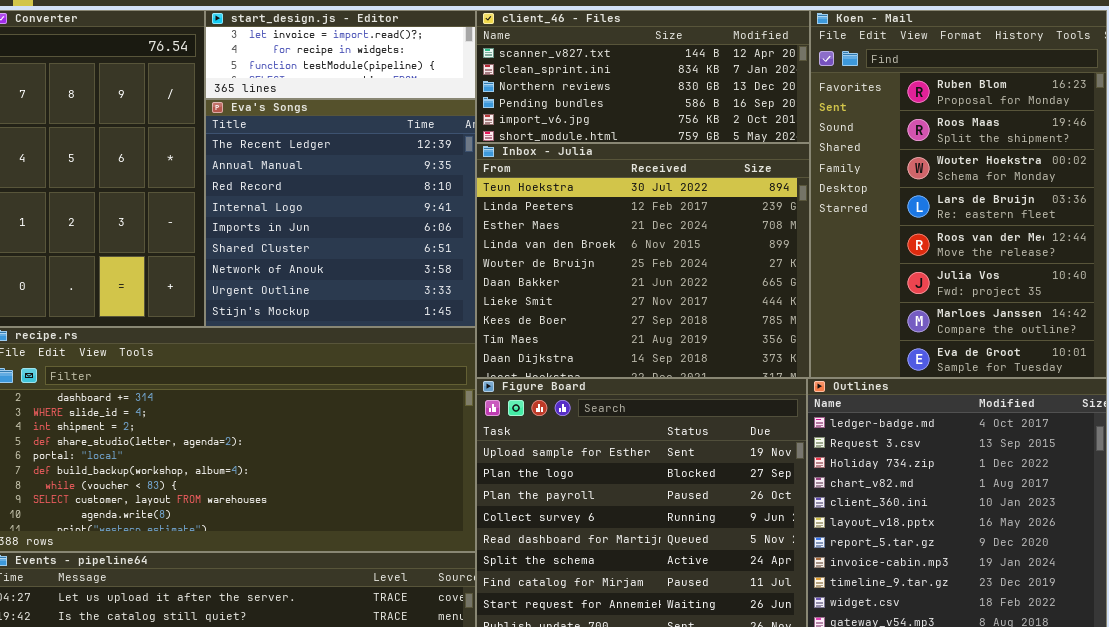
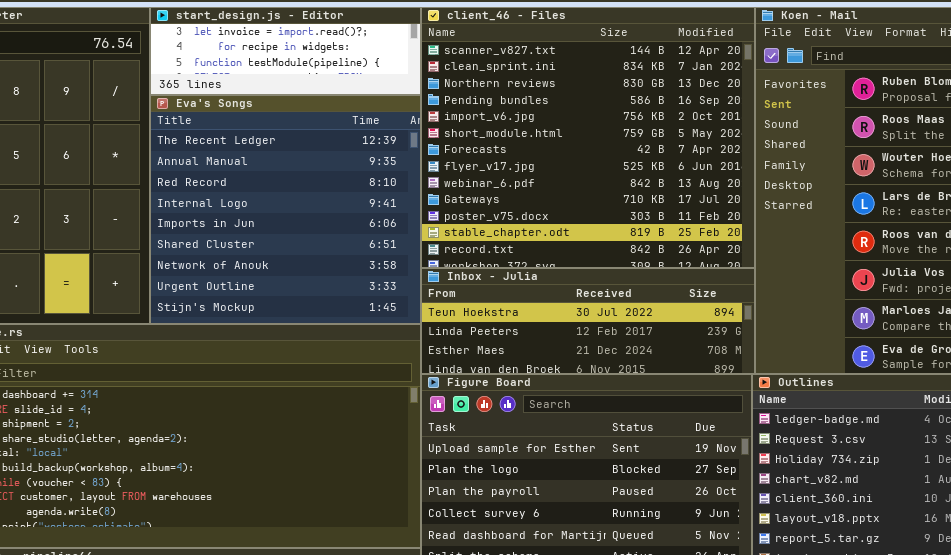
client_46 - Files: [476,10,810,143] -> [421,7,755,268], resized
Inbox - Julia: [476,143,810,378] -> [421,268,755,374], resized

